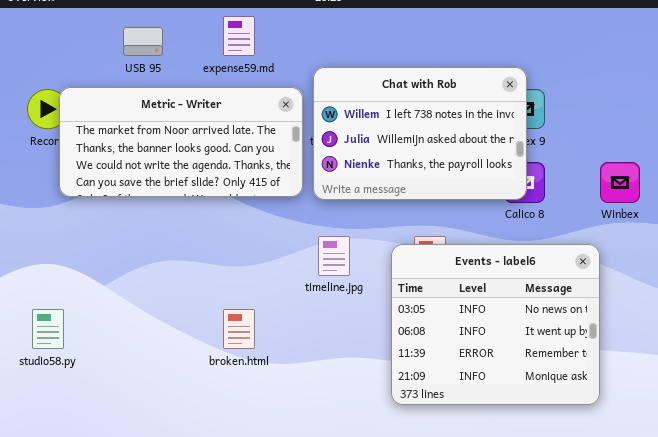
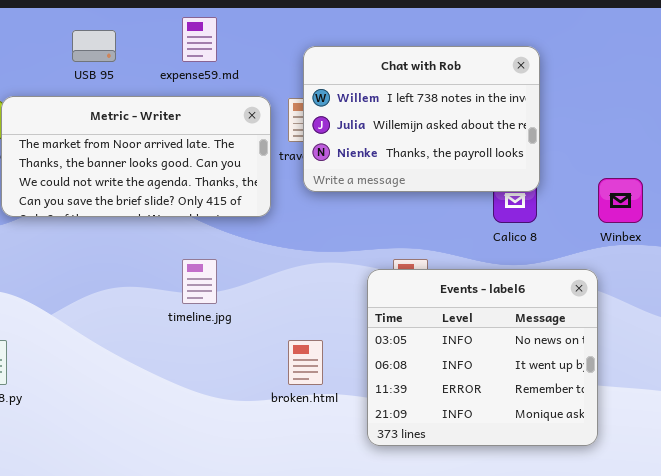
Chat with Rob: [313,67,527,200] -> [303,46,540,192], moved
timeline.jpg: [318,236,350,276] -> [182,259,217,304], moved
broken.html: [223,309,255,349] -> [288,340,323,385], moved

